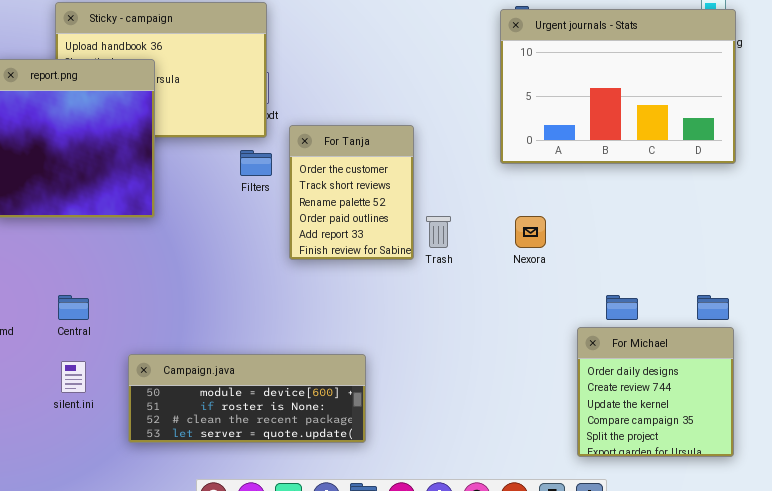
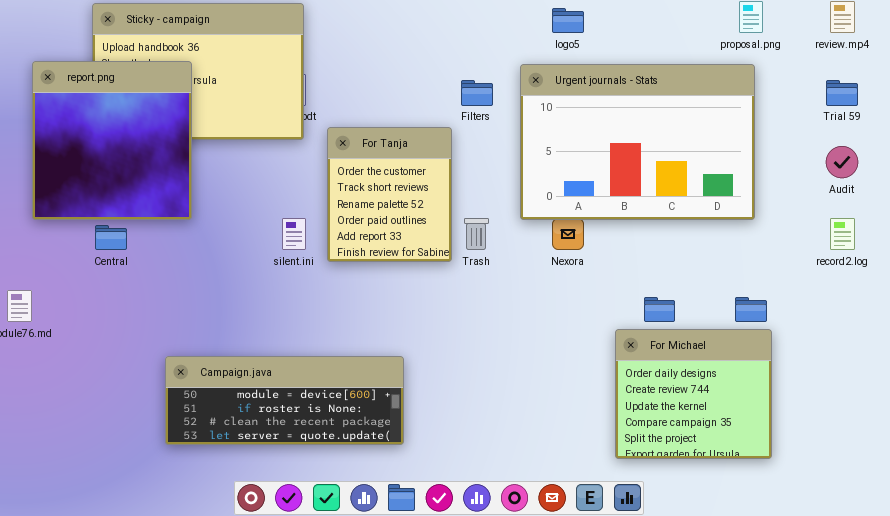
Urgent journals - Stats: [500,9,736,164] -> [520,64,755,220], moved
Filters: [240,150,272,176] -> [461,80,493,106], moved
Central: [58,295,89,320] -> [95,225,127,250], moved
silent.ini: [61,361,86,393] -> [282,218,306,250], moved

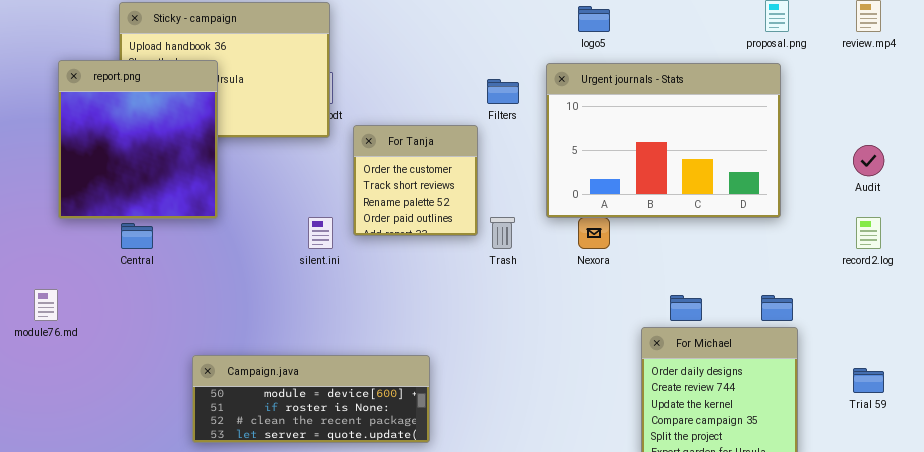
Trial 59: [826,80,858,106] -> [853,368,884,393], moved
For Tanja: [327,127,452,262] -> [353,125,478,236], resized

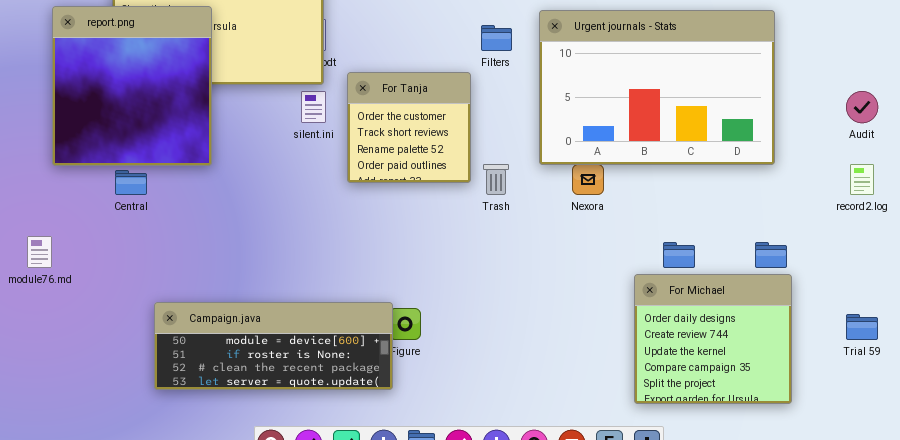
silent.ini: [308,217,333,249] -> [301,91,326,123], moved
Campaign.java: [192,355,430,443] -> [154,302,393,390], moved

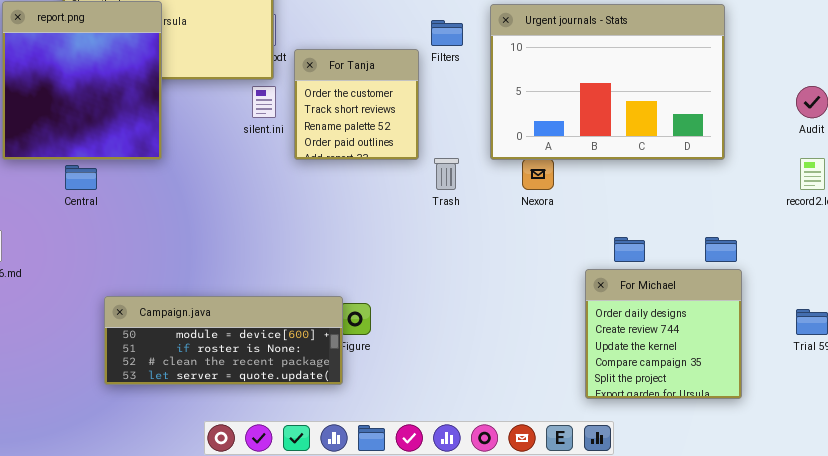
For Tanja: [347,72,471,183] -> [294,49,419,160], moved

